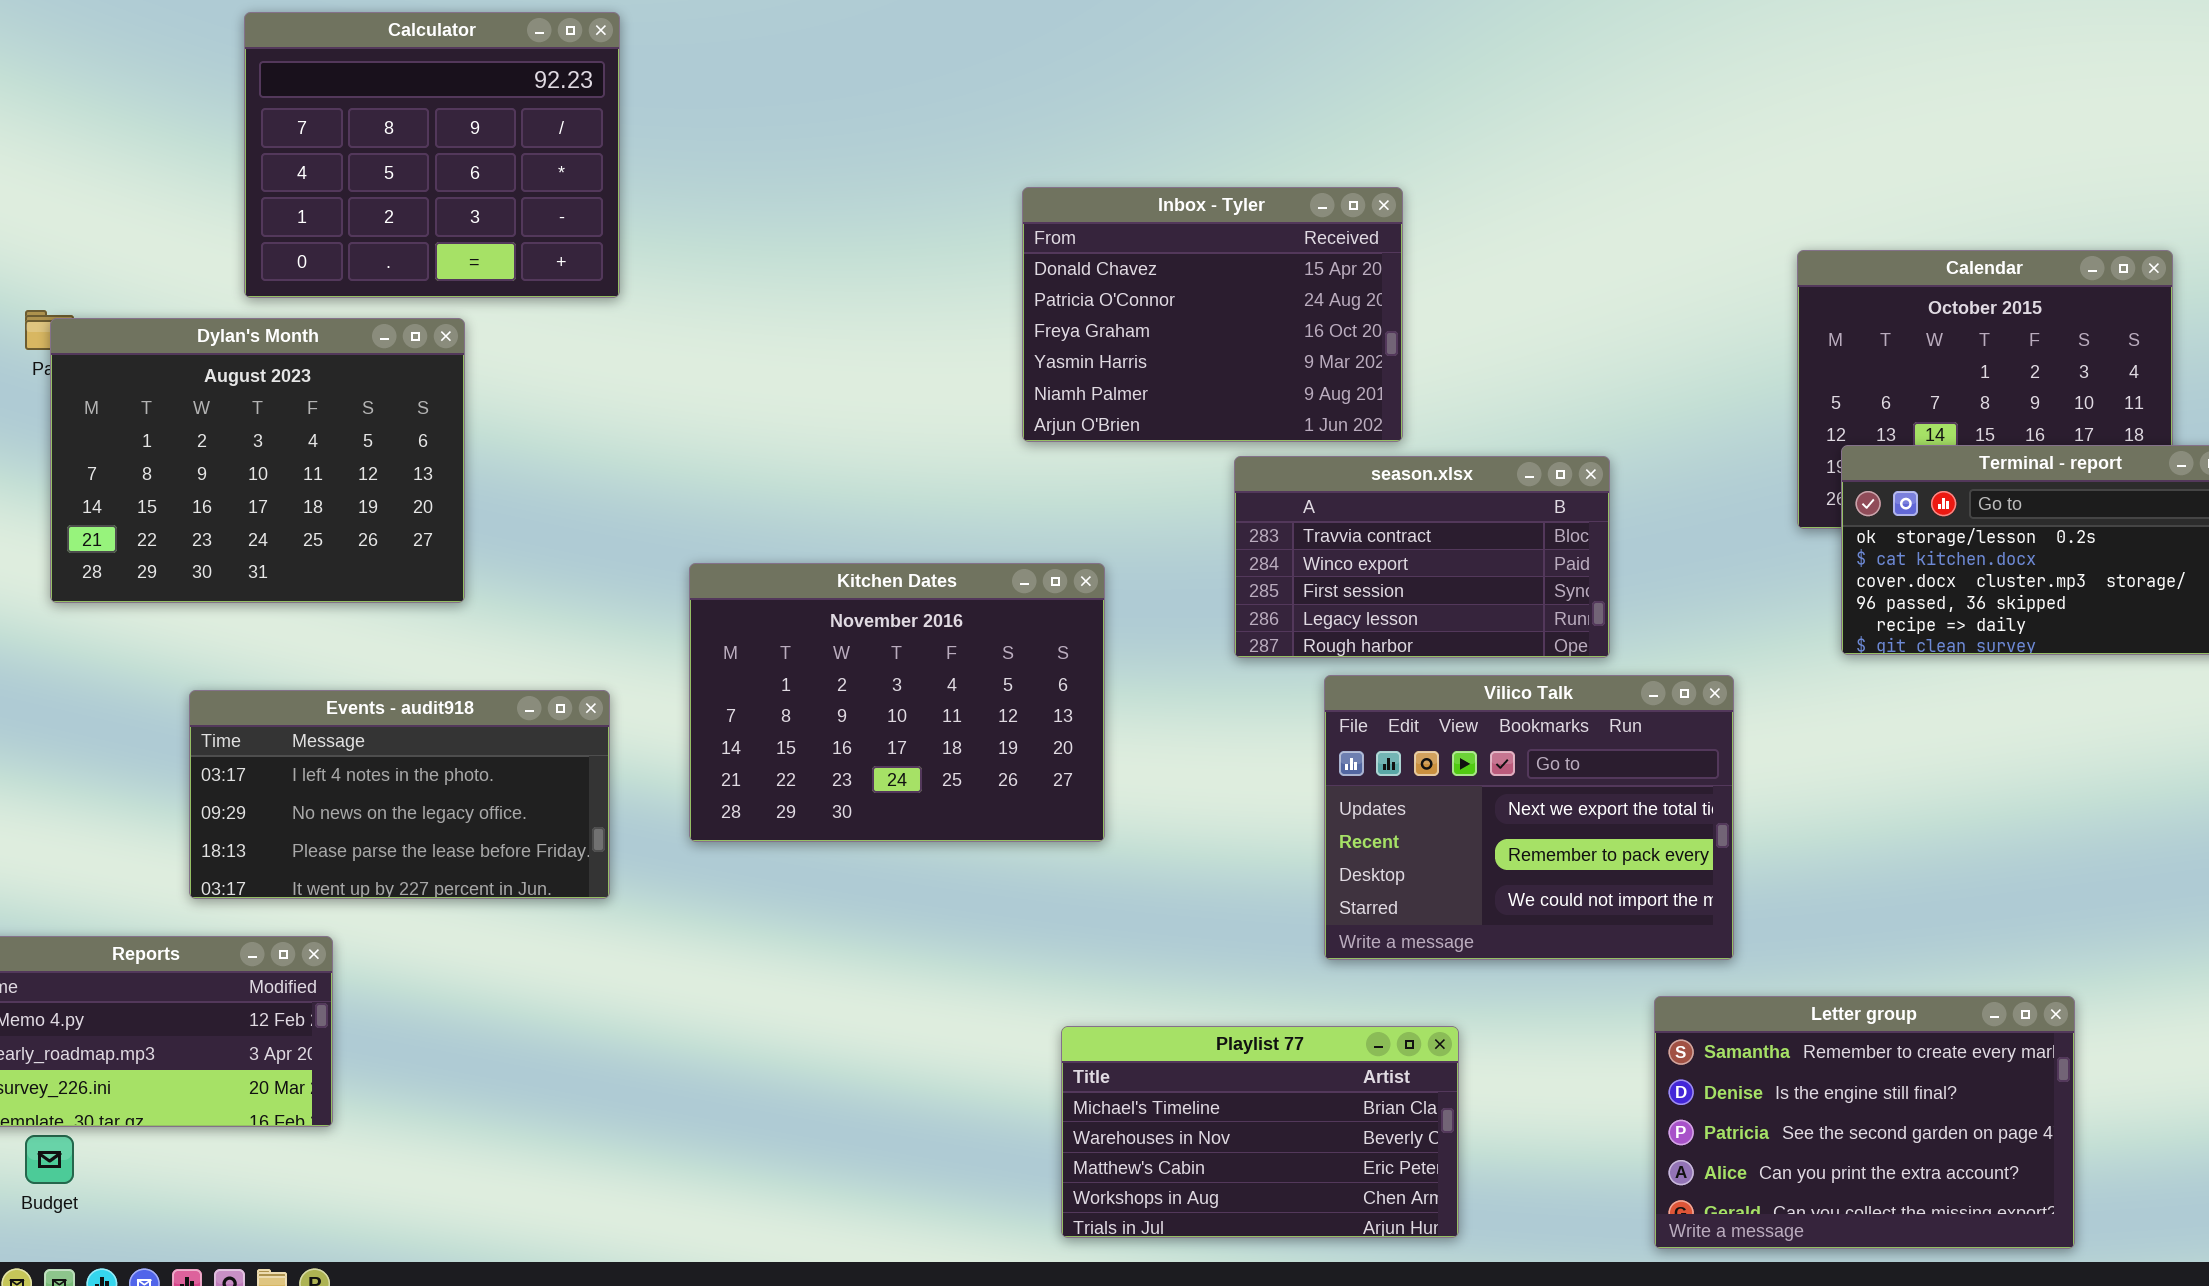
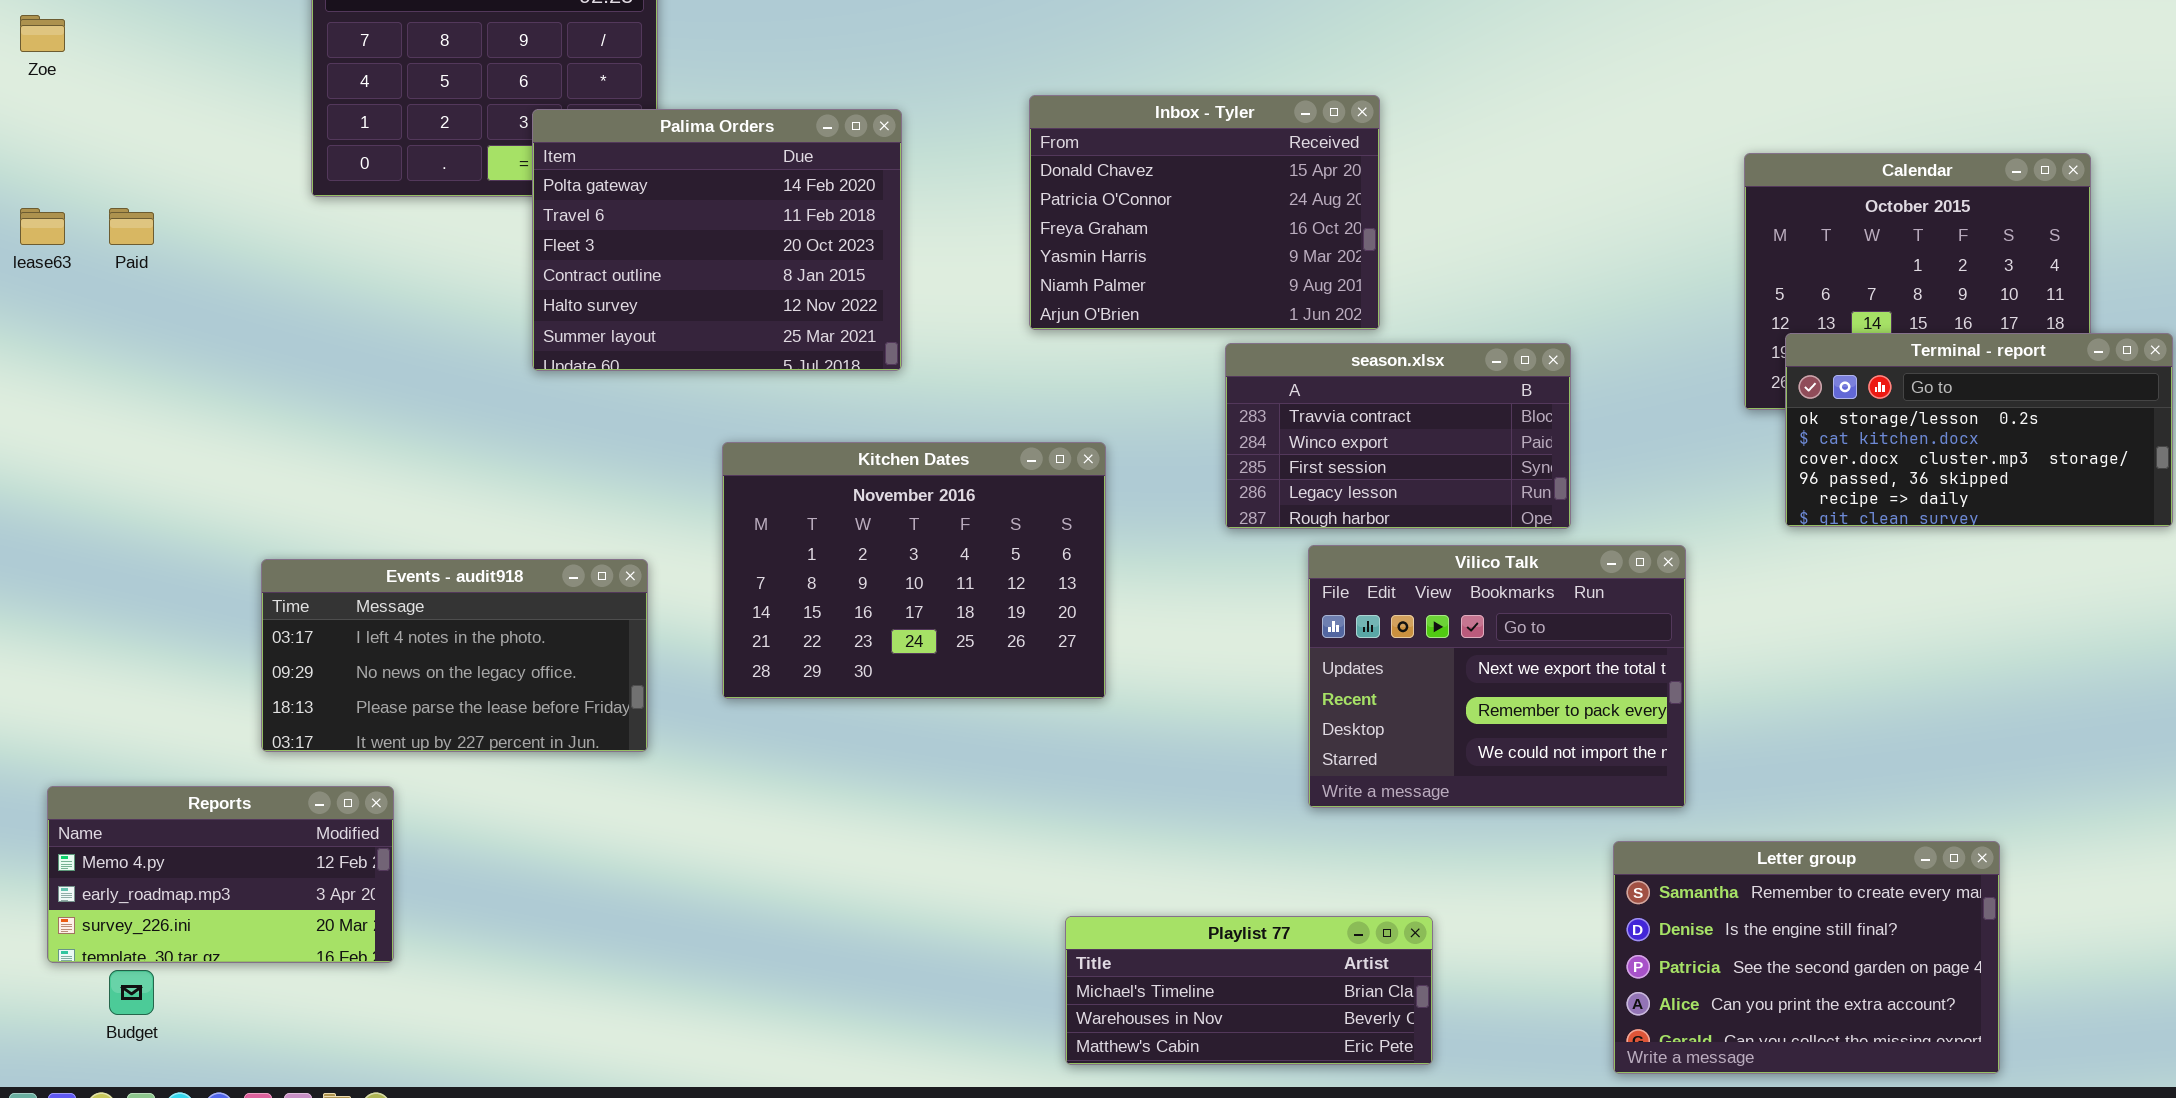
Palima Orders: none -> [532,109,902,371], opened
Dylan's Month: [50,318,465,603] -> none, closed
Playlist 77: [1061,1026,1459,1238] -> [1065,916,1433,1065], resized

